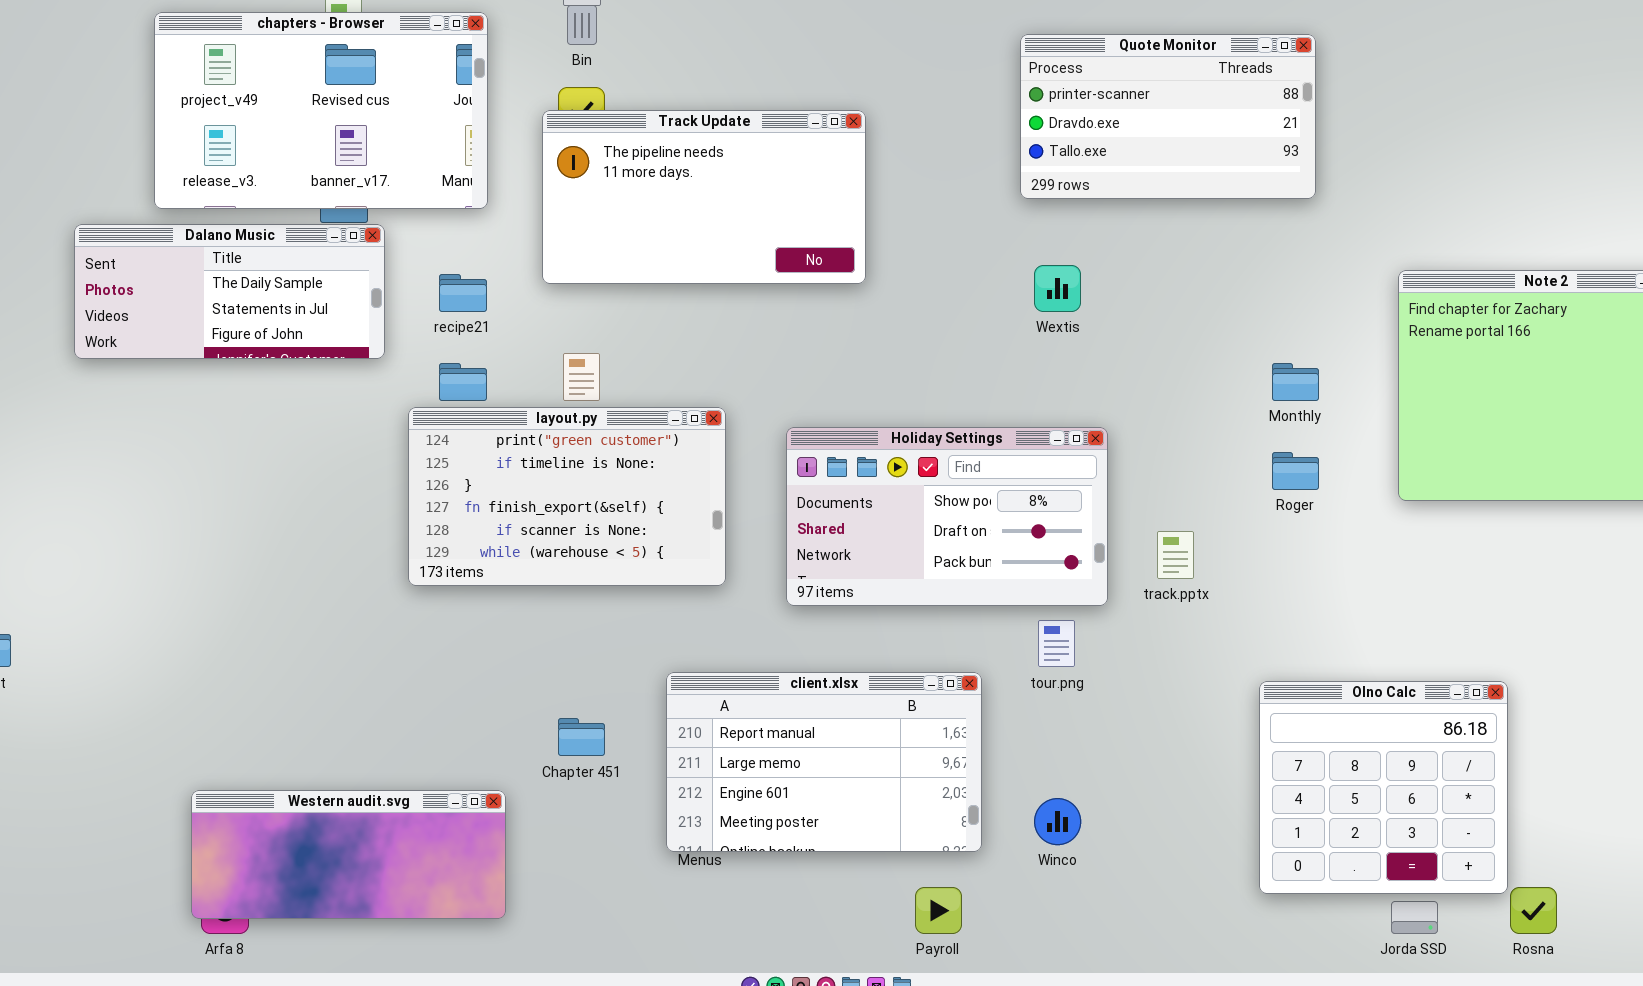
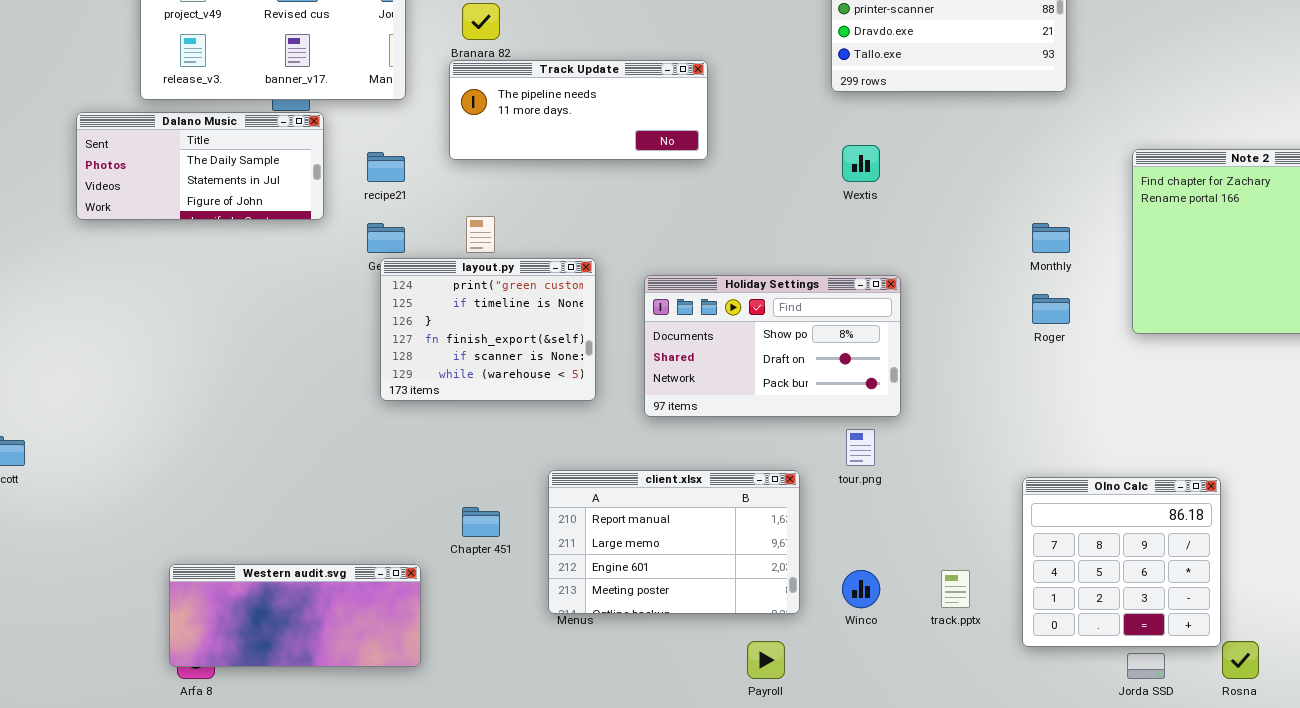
Track Update: [542,110,866,284] -> [449,60,708,160], resized
layout.py: [408,407,726,586] -> [380,258,596,401], resized
track.pptx: [1157,531,1194,579] -> [941,570,970,608], moved

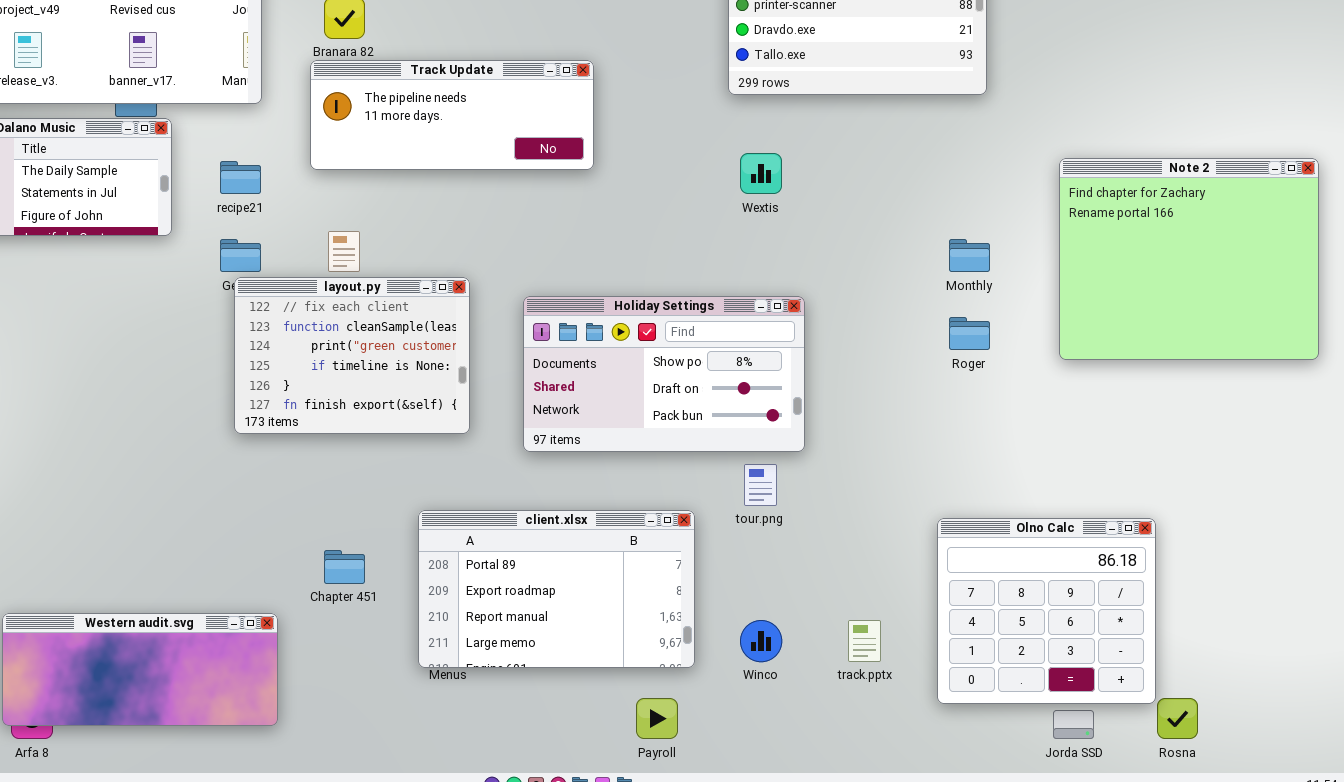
layout.py: [380,258,596,401] -> [234,277,470,434], scrolled up 2 rows
client.xlsx: [548,470,800,614] -> [418,510,695,668], scrolled up 2 rows

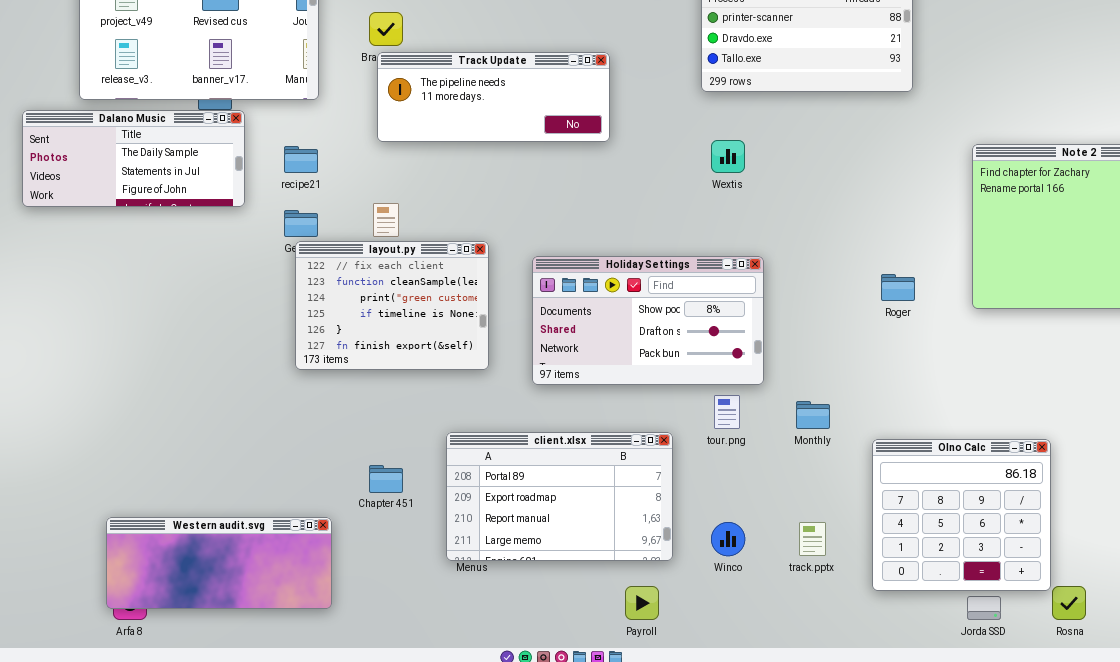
Track Update: [310,60,594,170] -> [377,52,610,142], moved
Monthly: [949,239,990,272] -> [796,401,830,429], moved

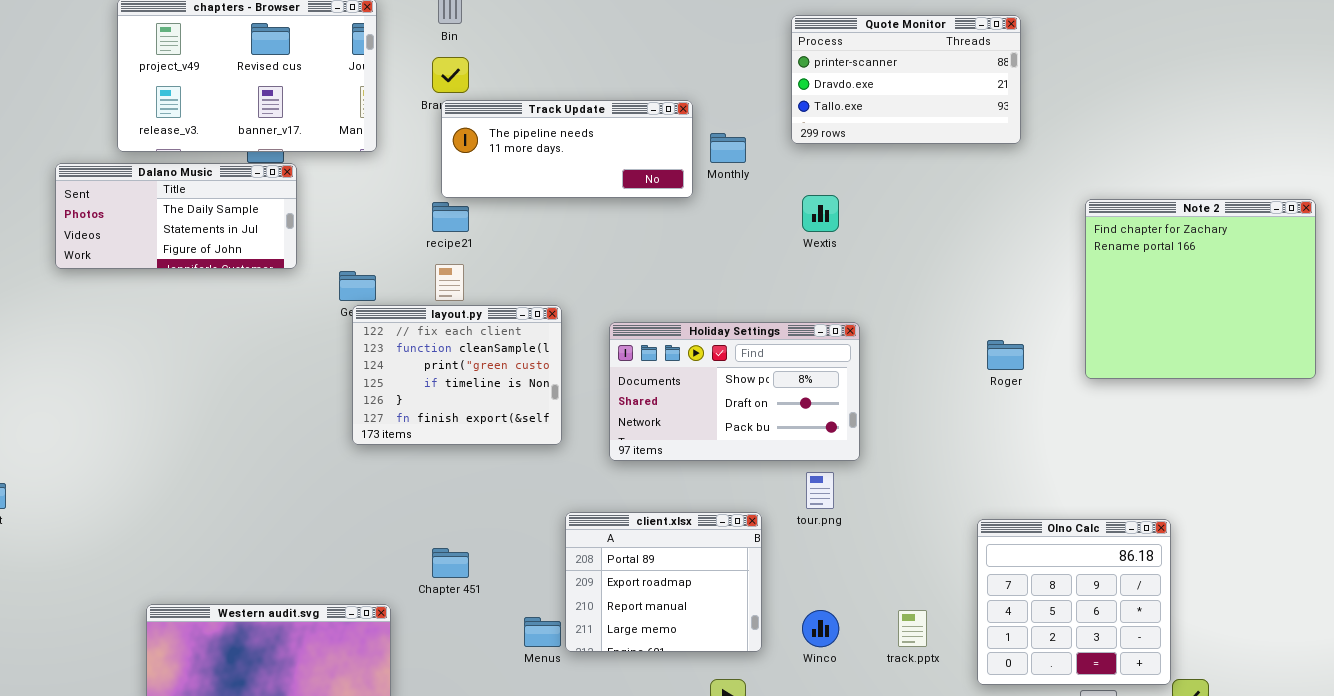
recipe21: [284,146,318,173] -> [432,202,469,232], moved
Monthly: [796,401,830,429] -> [710,133,746,163], moved
client.xlsx: [446,432,673,561] -> [565,512,762,652], resized

